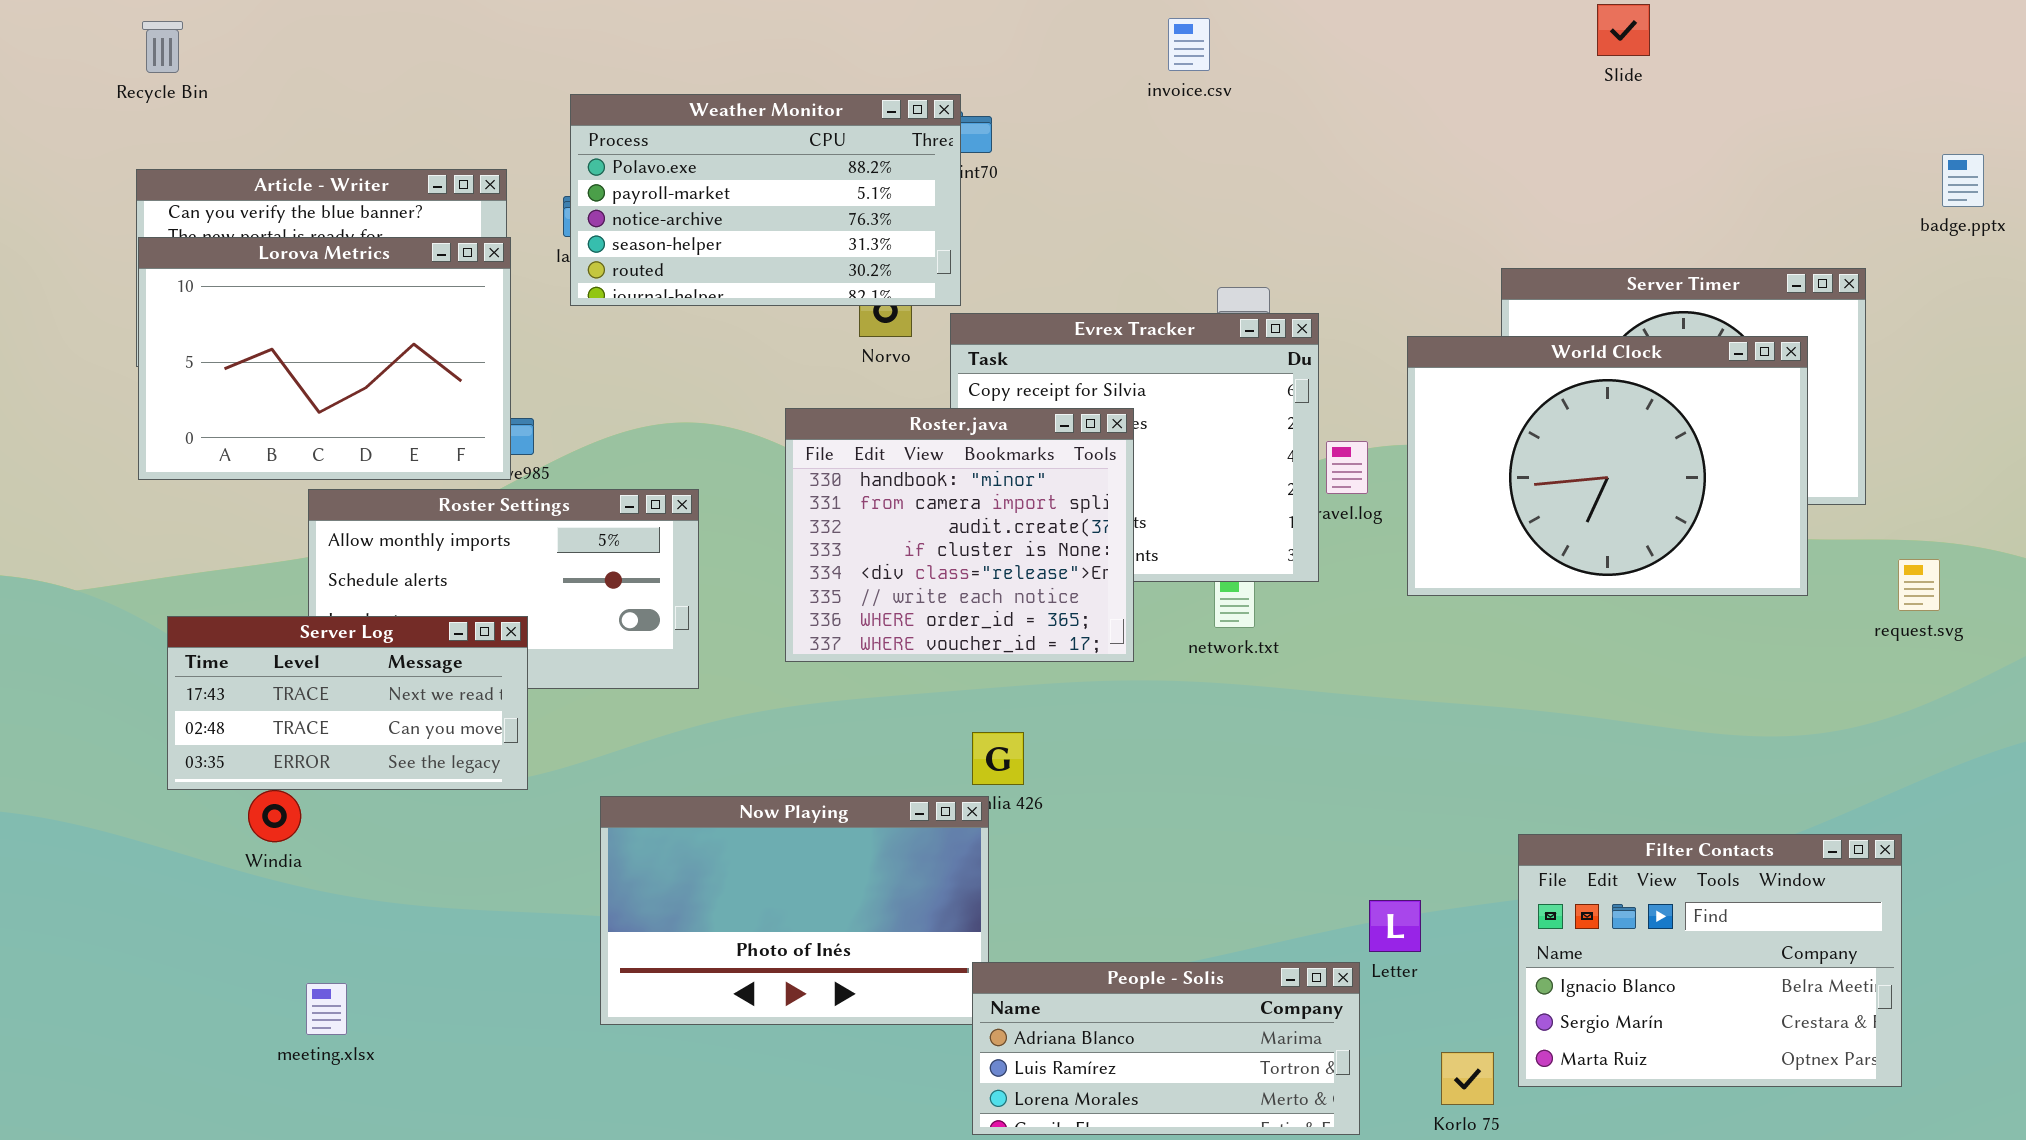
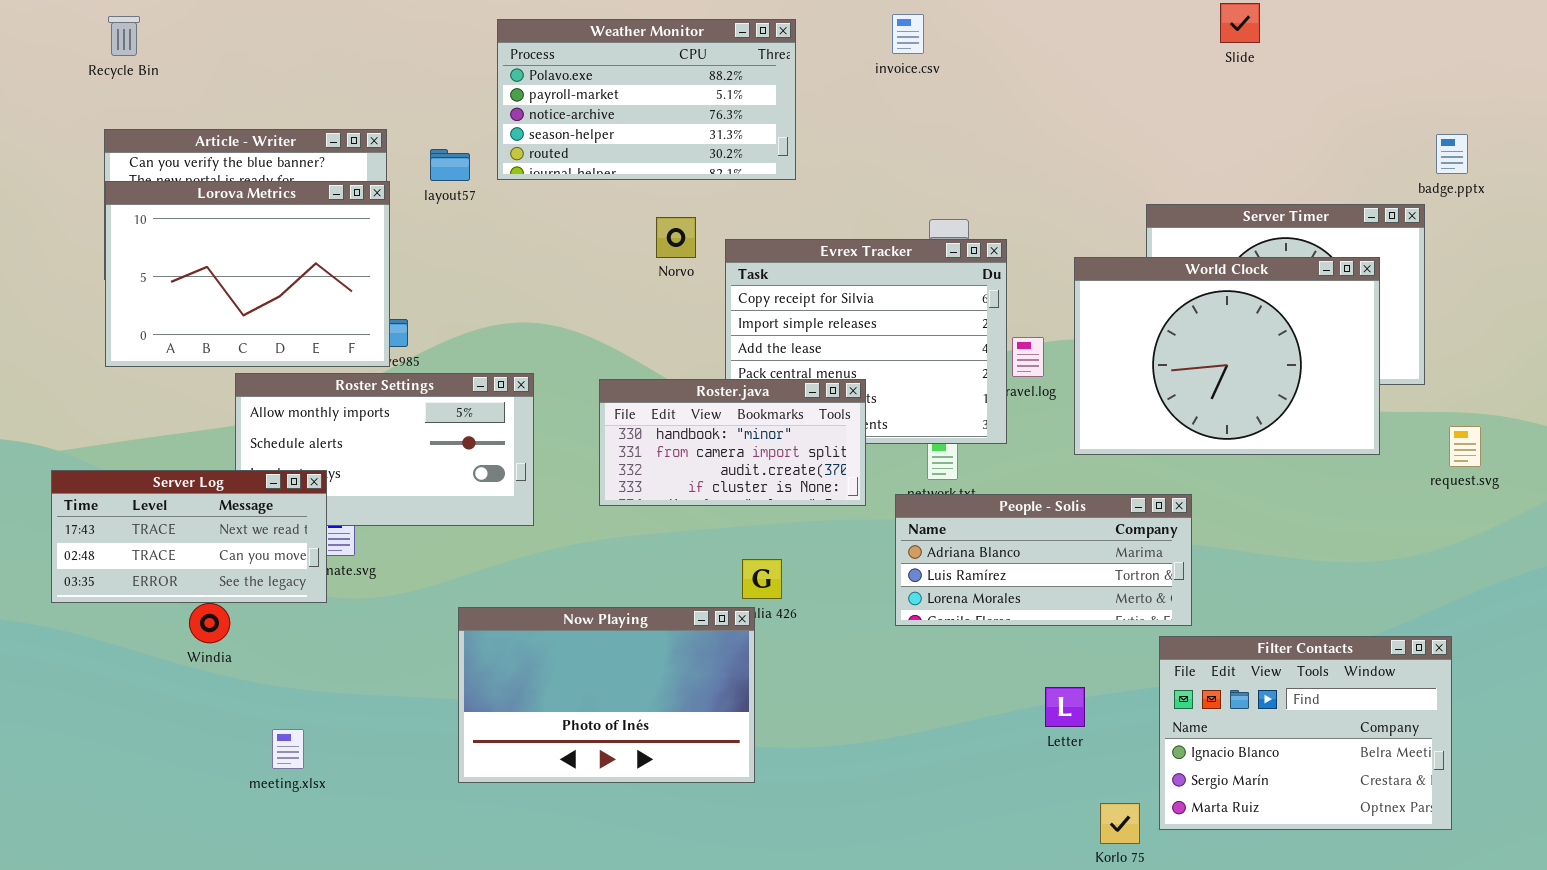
Weather Monitor: [570,94,961,306] -> [497,19,796,180], moved
badge.pptx: [1942,154,1984,207] -> [1436,134,1468,174], moved
Roster.java: [785,408,1134,662] -> [599,379,866,506], resized
Server Log: [167,616,528,790] -> [51,470,327,603], moved
People - Solis: [972,962,1360,1135] -> [895,494,1192,626], moved
meeting.xlsx: [306,983,347,1035] -> [272,729,304,769], moved

